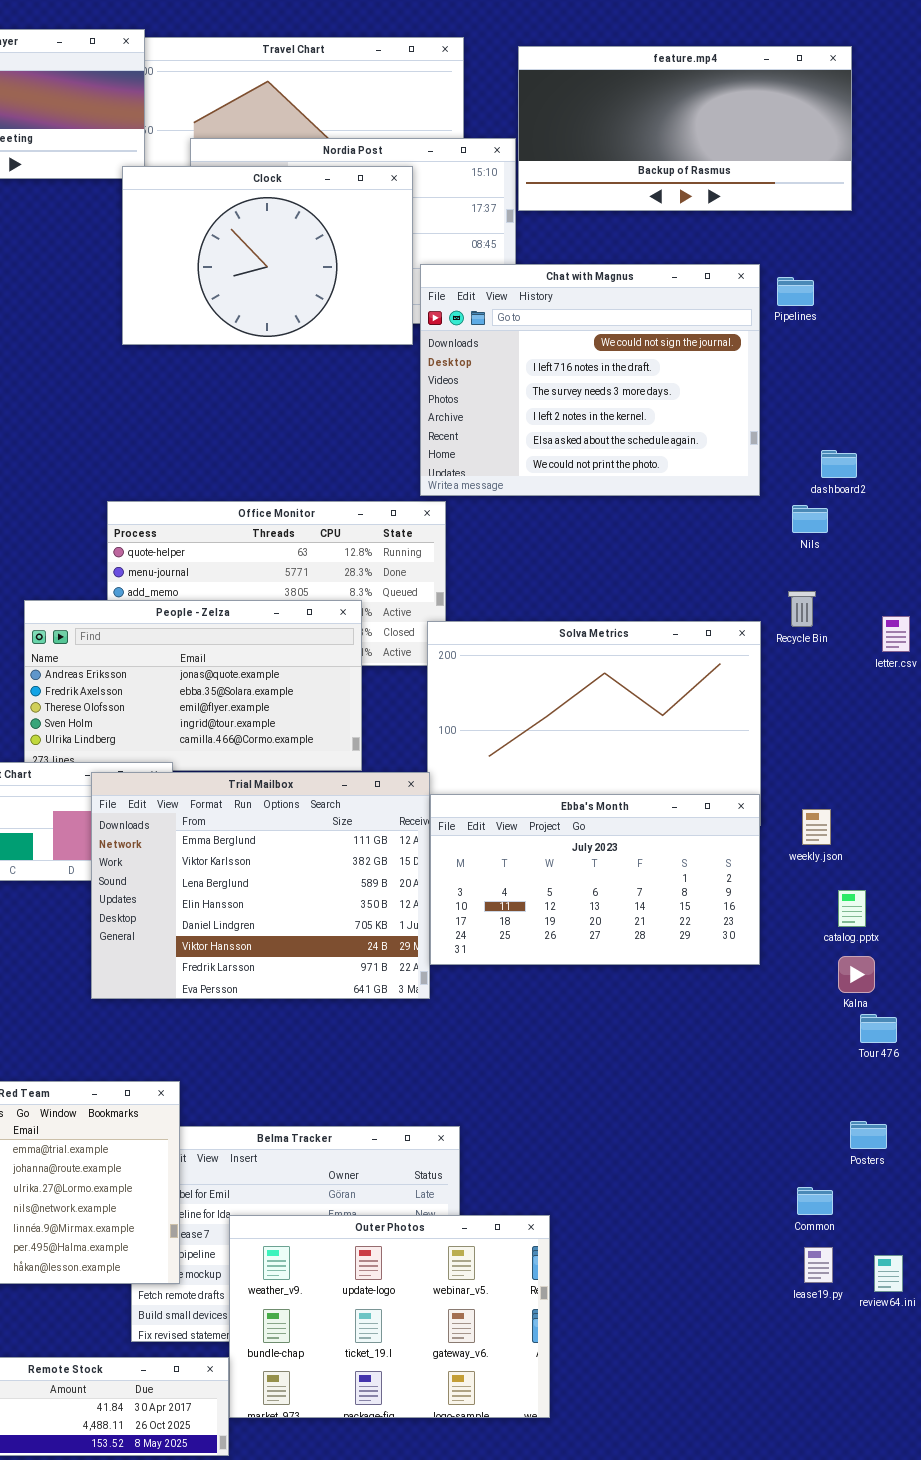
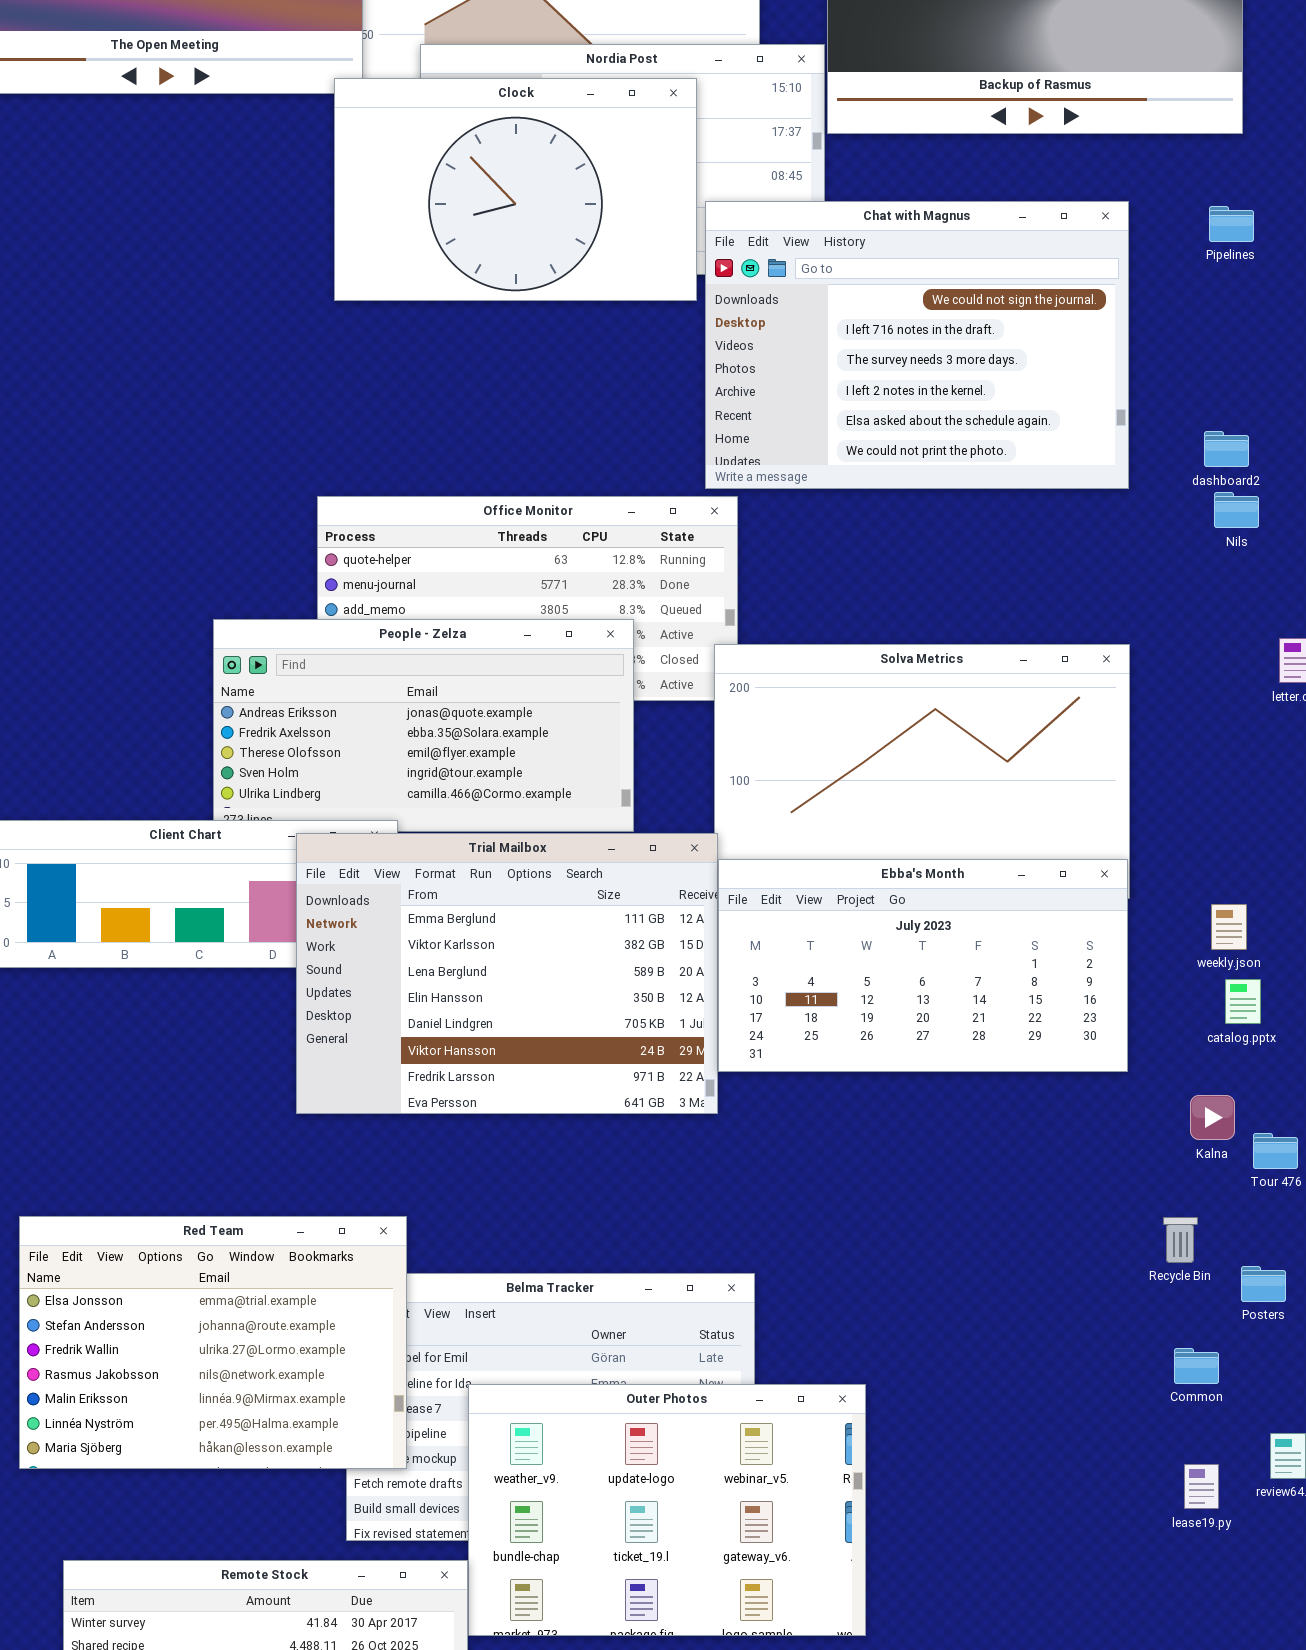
Pipelines: [777,277,814,306] -> [1209,206,1254,242], moved
Nils: [792,505,828,533] -> [1214,492,1259,528], moved
Recycle Bin: [788,591,816,627] -> [1163,1217,1198,1263], moved
weekly.json: [802,809,831,845] -> [1211,904,1247,950], moved
Kalna: [838,956,875,993] -> [1190,1095,1235,1140], moved
lease19.py: [804,1247,833,1283] -> [1184,1464,1219,1509], moved

